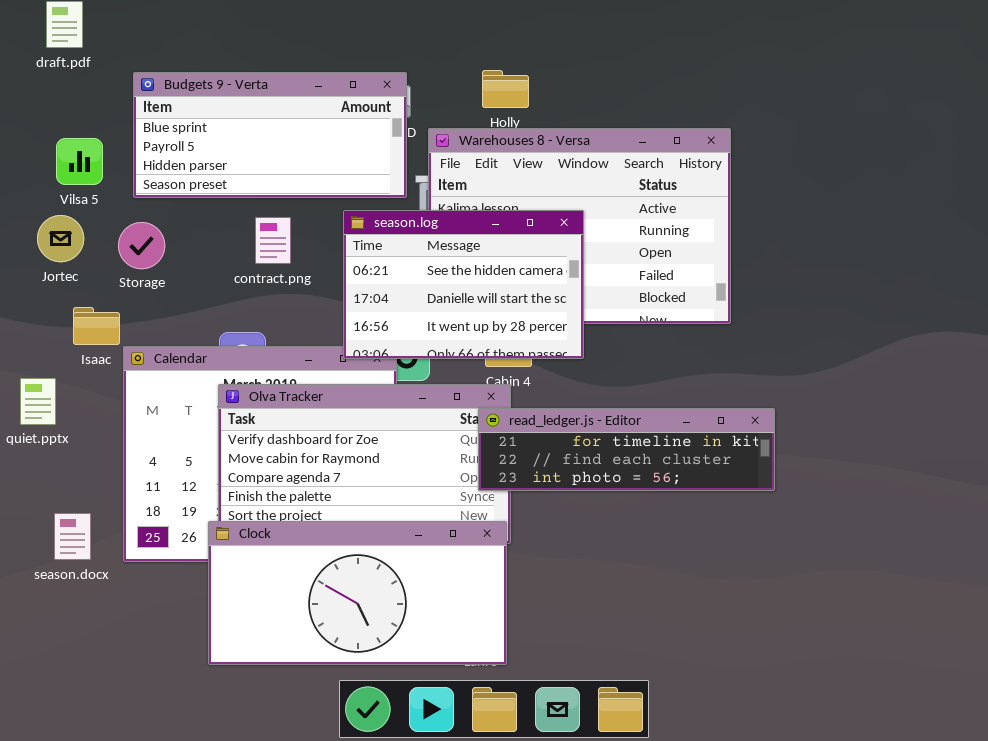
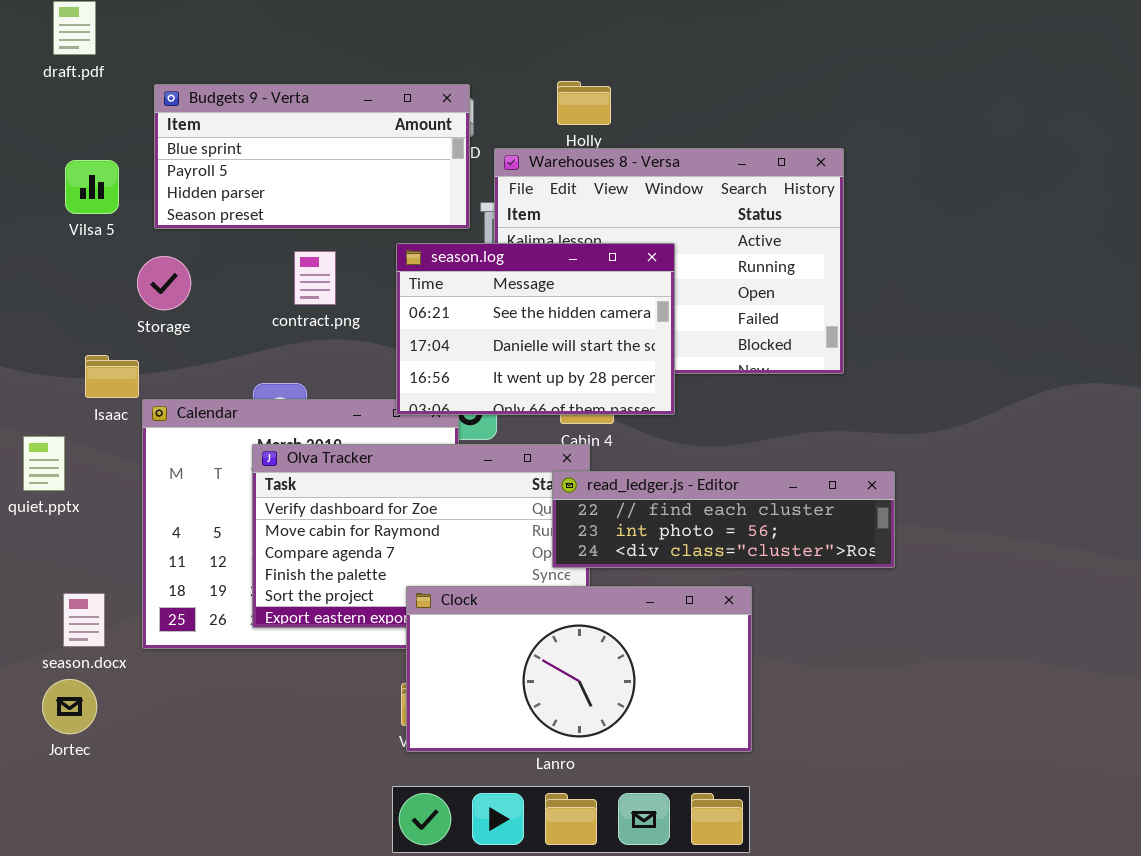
Jortec: [37,215,84,262] -> [42,679,97,734], moved
read_ledger.js - Editor: [478,408,775,491] -> [552,471,895,568], scrolled down 1 row
Clock: [208,521,507,665] -> [406,586,752,752], moved

